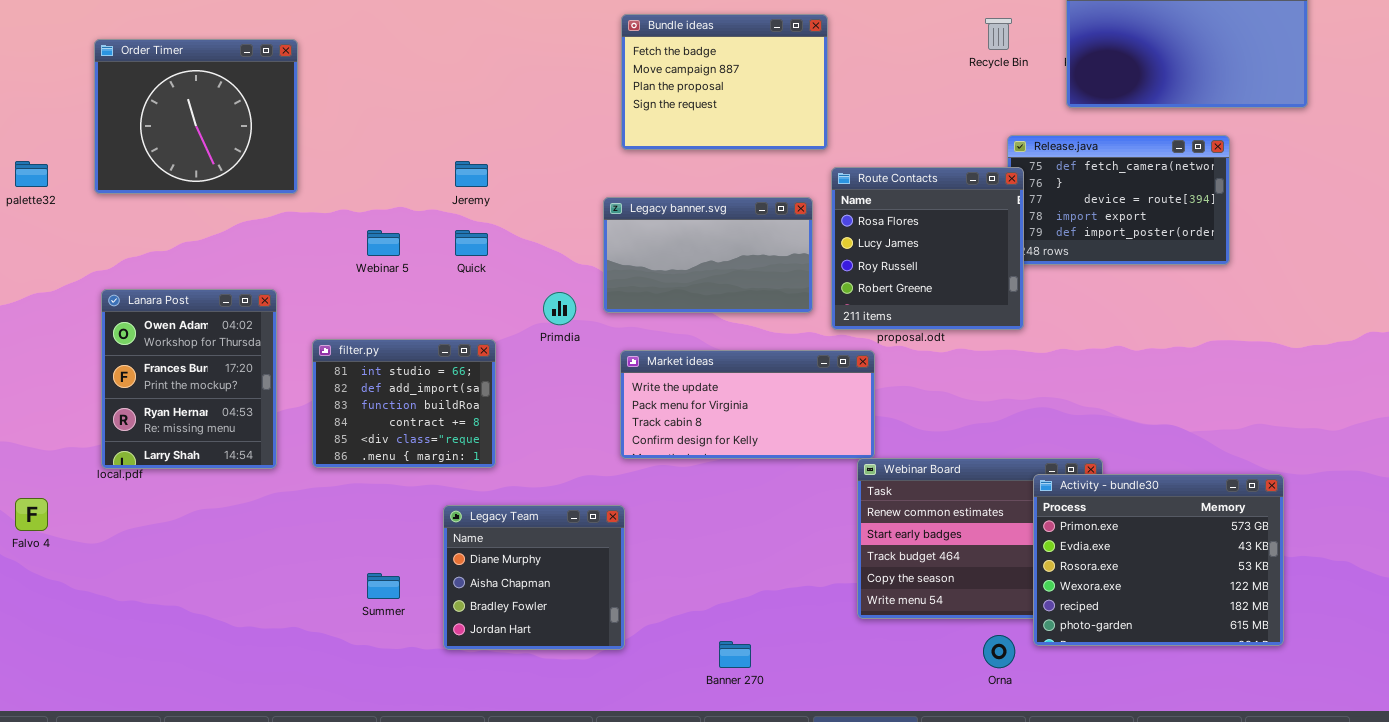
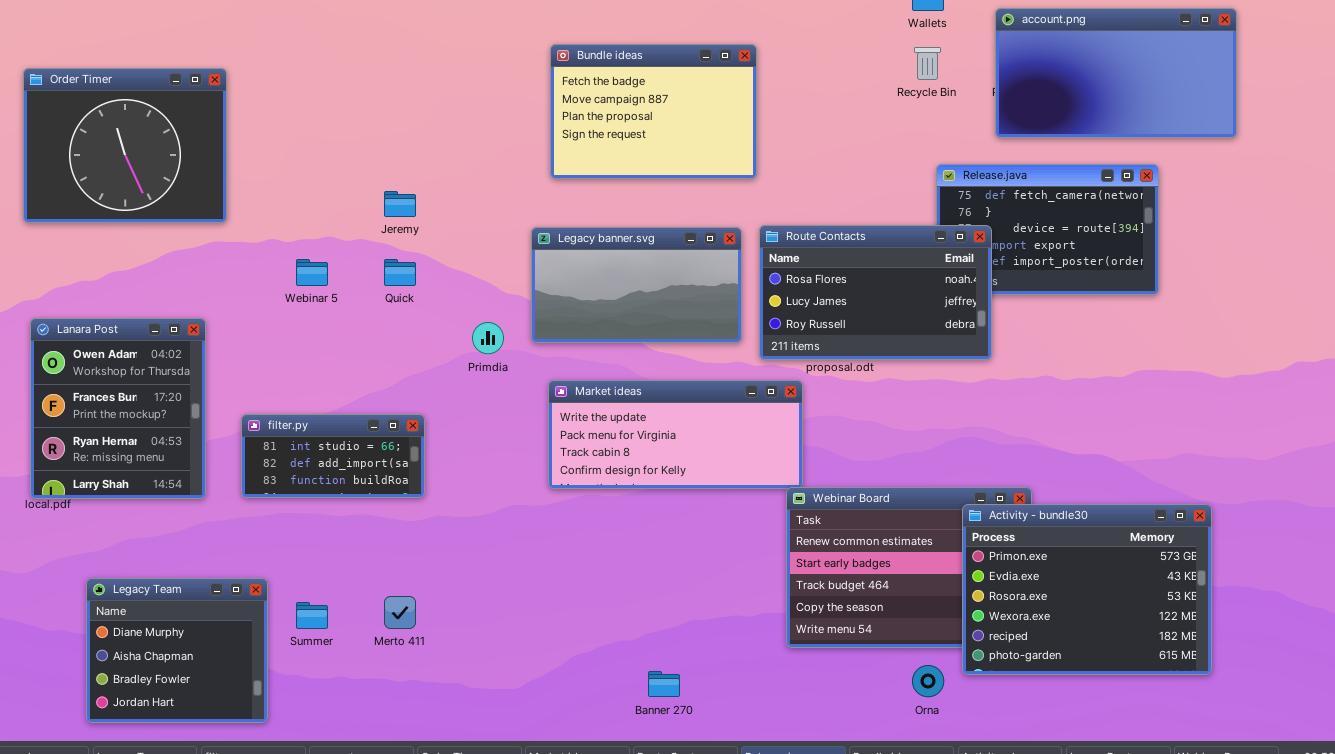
Route Contacts: [831,167,1024,330] -> [759,225,992,360], resized
filter.py: [312,339,496,468] -> [241,414,425,498], resized
Legacy Team: [443,505,625,650] -> [86,578,268,723], moved

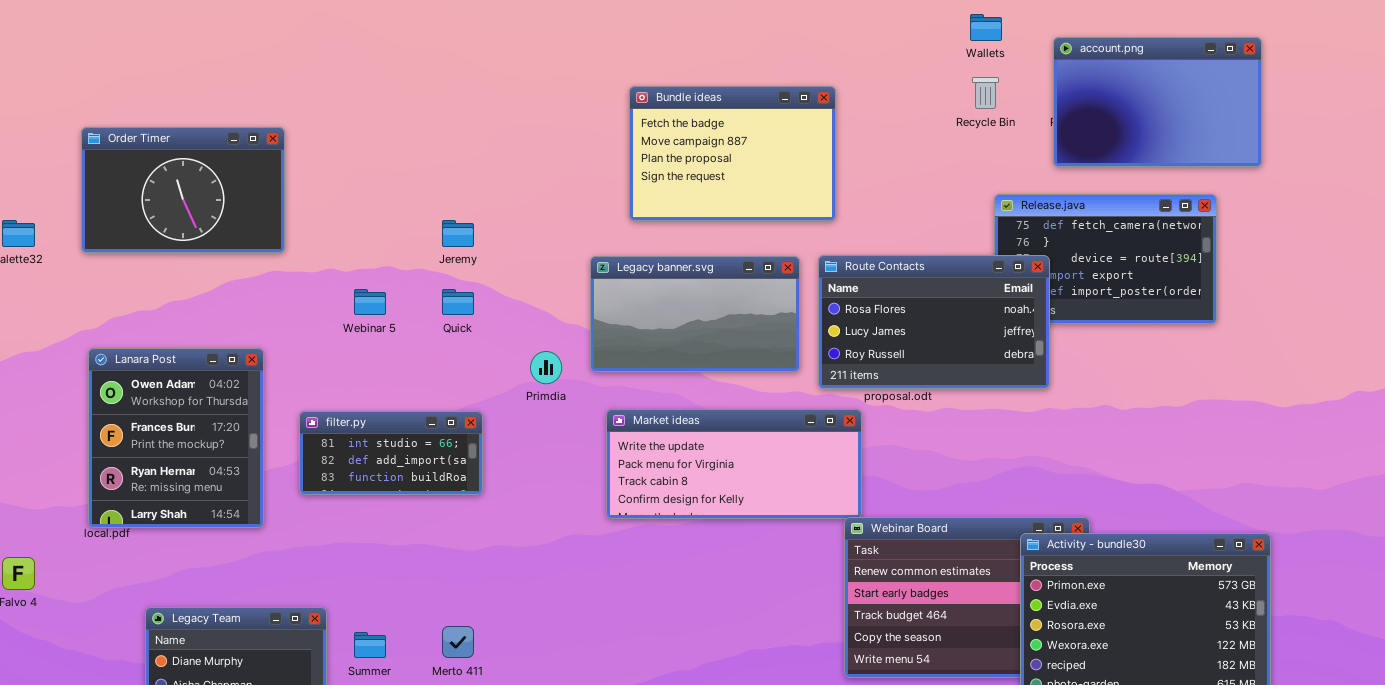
account.png: [995,8,1237,138] -> [1053,37,1262,167], resized
Bundle ideas: [550,44,757,179] -> [629,86,836,221], moved
Order Timer: [23,68,227,223] -> [81,127,285,253], resized
filter.py: [241,414,425,498] -> [299,411,483,495], moved

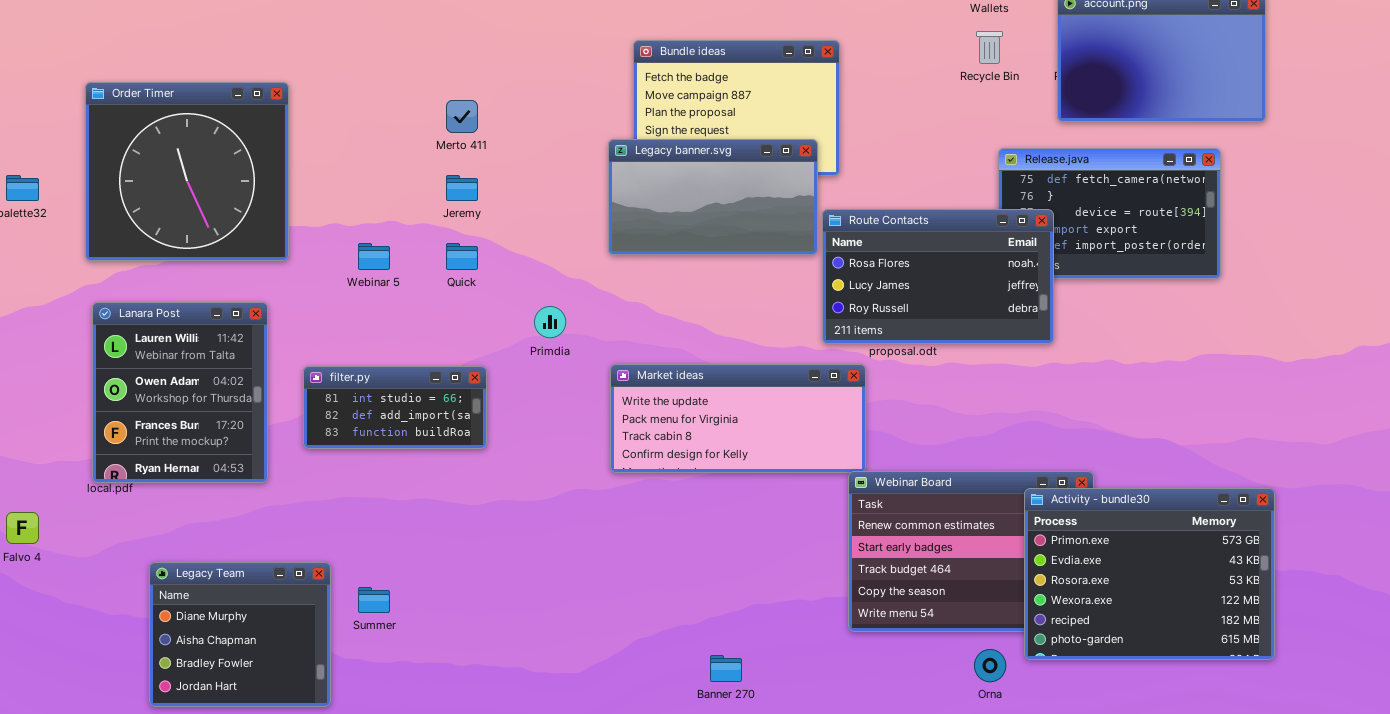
Order Timer: [81,127,285,253] -> [85,82,289,261], resized
Legacy banner.svg: [590,256,800,372] -> [608,139,818,255], moved
Lanara Post: [88,348,264,528] -> [92,302,268,483], scrolled up 1 row
Merto 411: [442,626,474,658] -> [446,100,478,133], moved

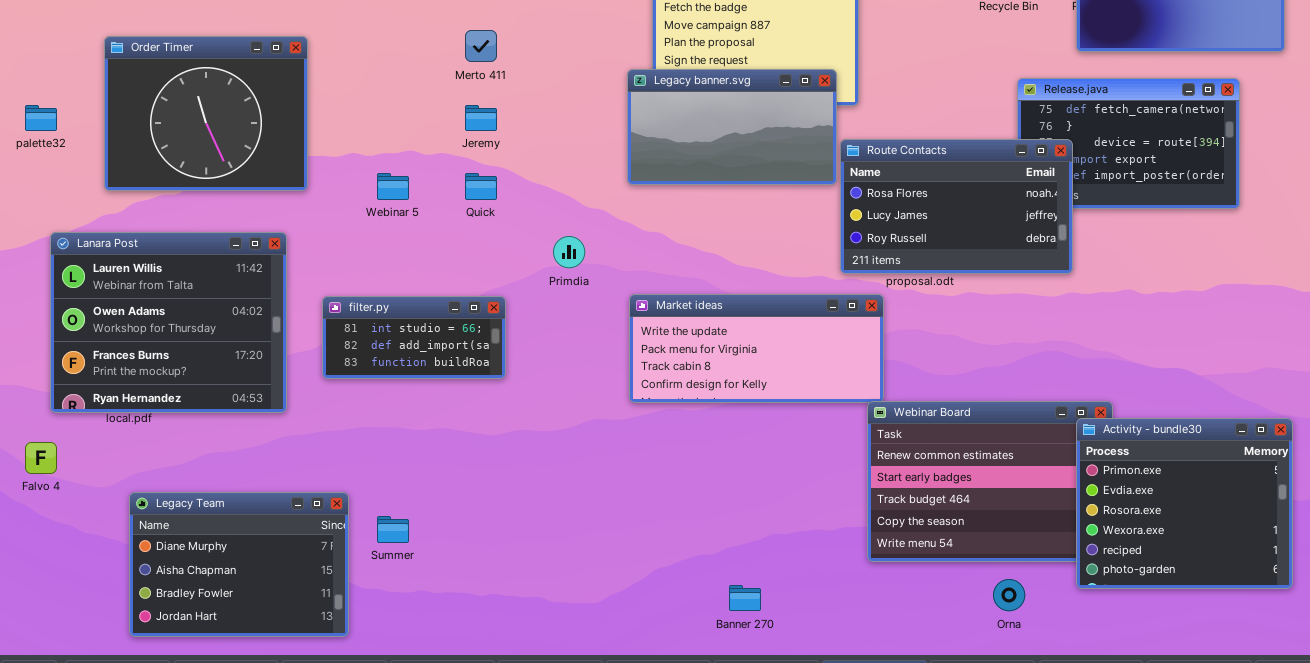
Order Timer: [85,82,289,261] -> [104,36,308,191], resized
Lanara Post: [92,302,268,483] -> [50,232,287,413], resized
Activity - bundle30: [1024,488,1275,660] -> [1076,418,1293,589], resized
Legacy Team: [149,562,331,707] -> [129,492,349,637], resized

